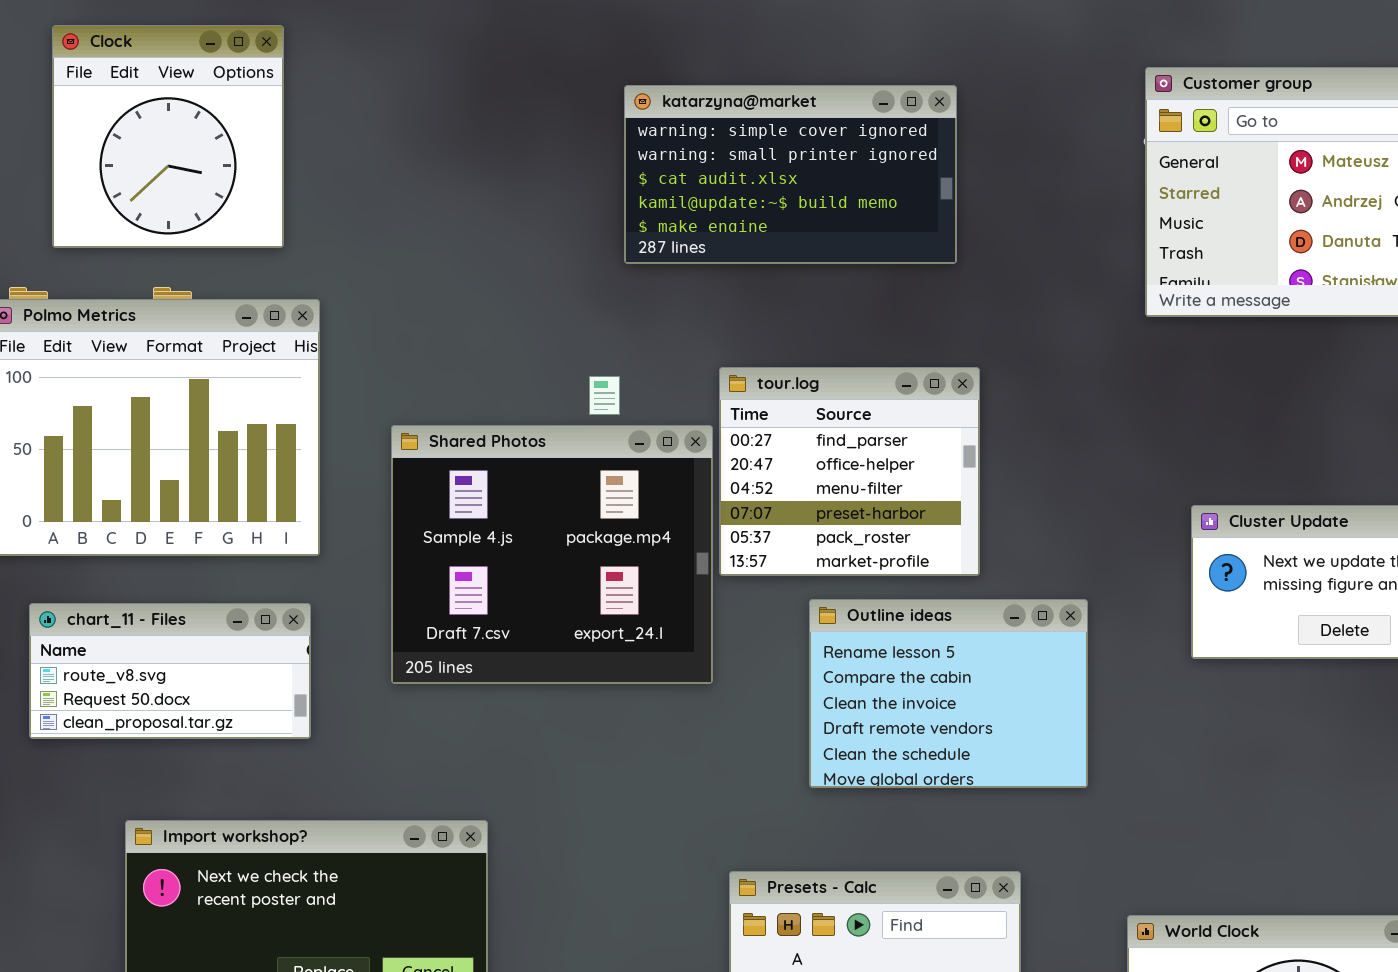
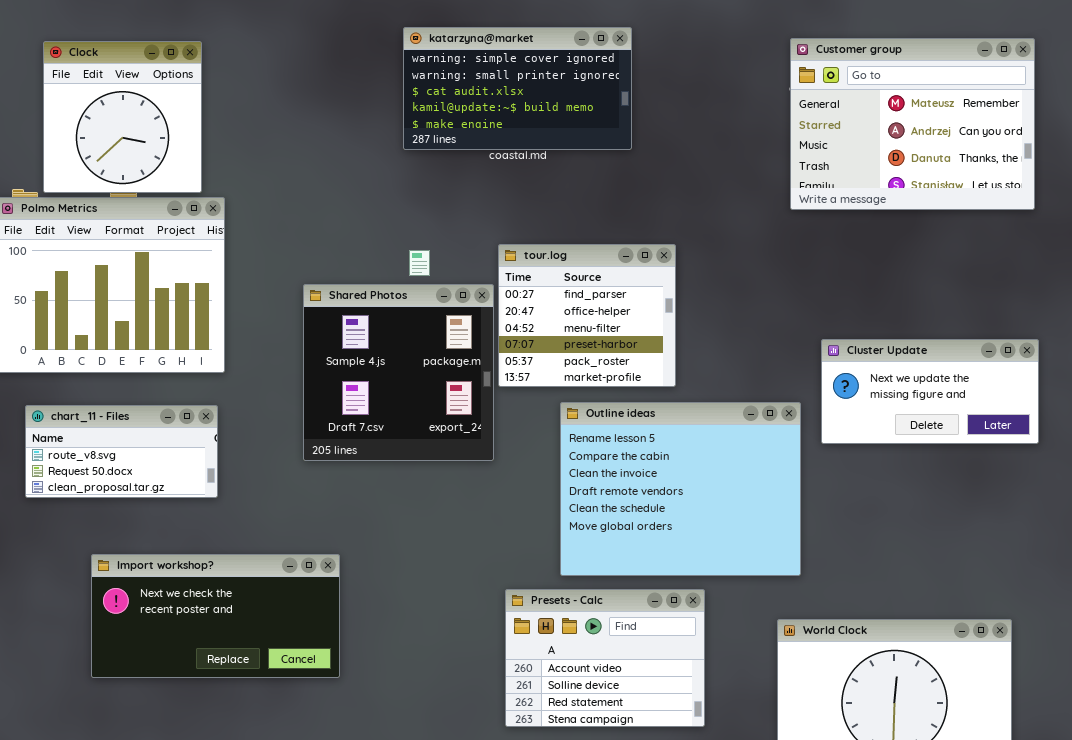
Clock: [52,25,284,248] -> [43,41,202,193], moved
katarzyna@market: [624,85,957,264] -> [403,27,632,150], moved
Shared Photos: [391,425,713,684] -> [303,284,494,461], resized
Outline ideas: [809,599,1088,788] -> [560,402,801,576], resized

